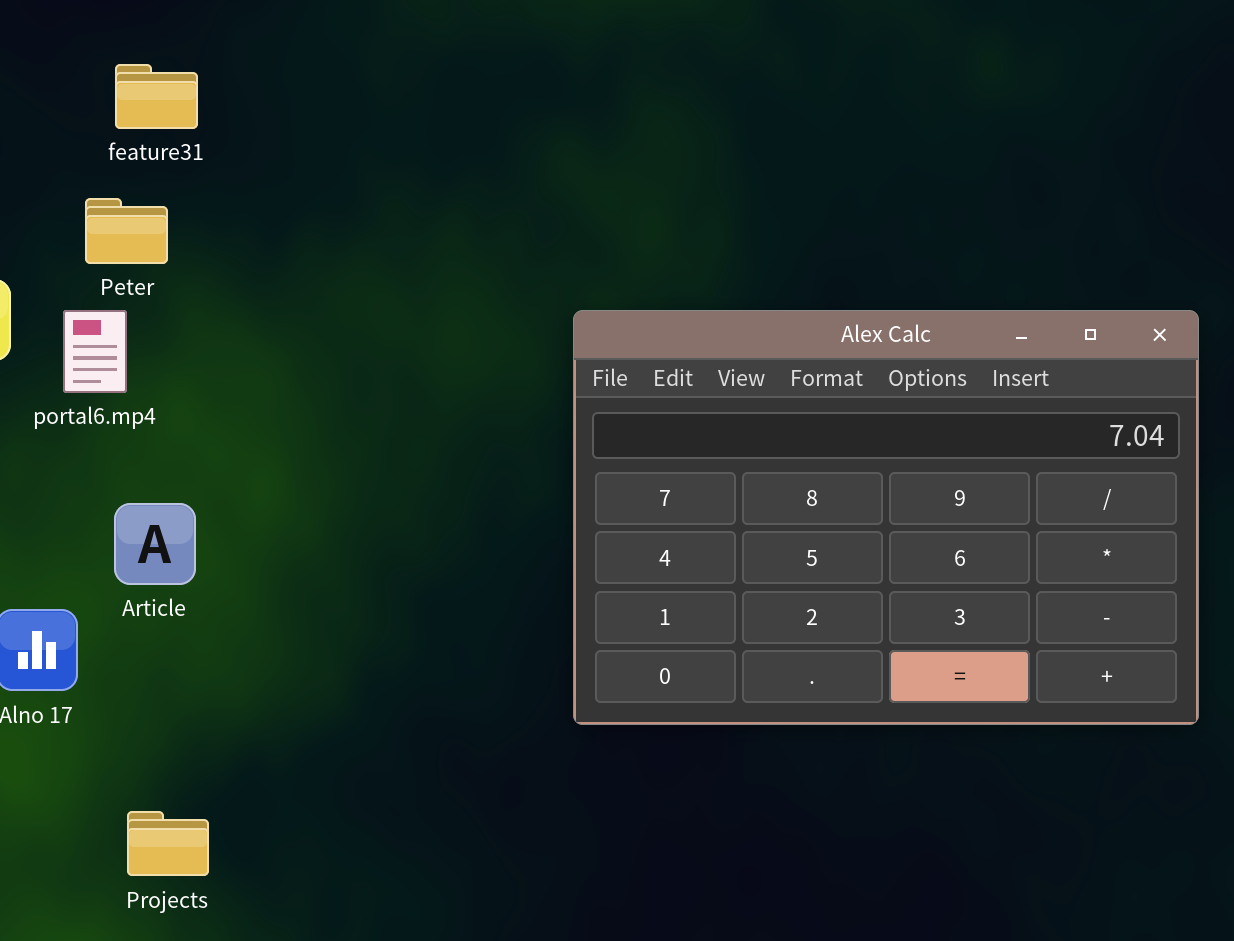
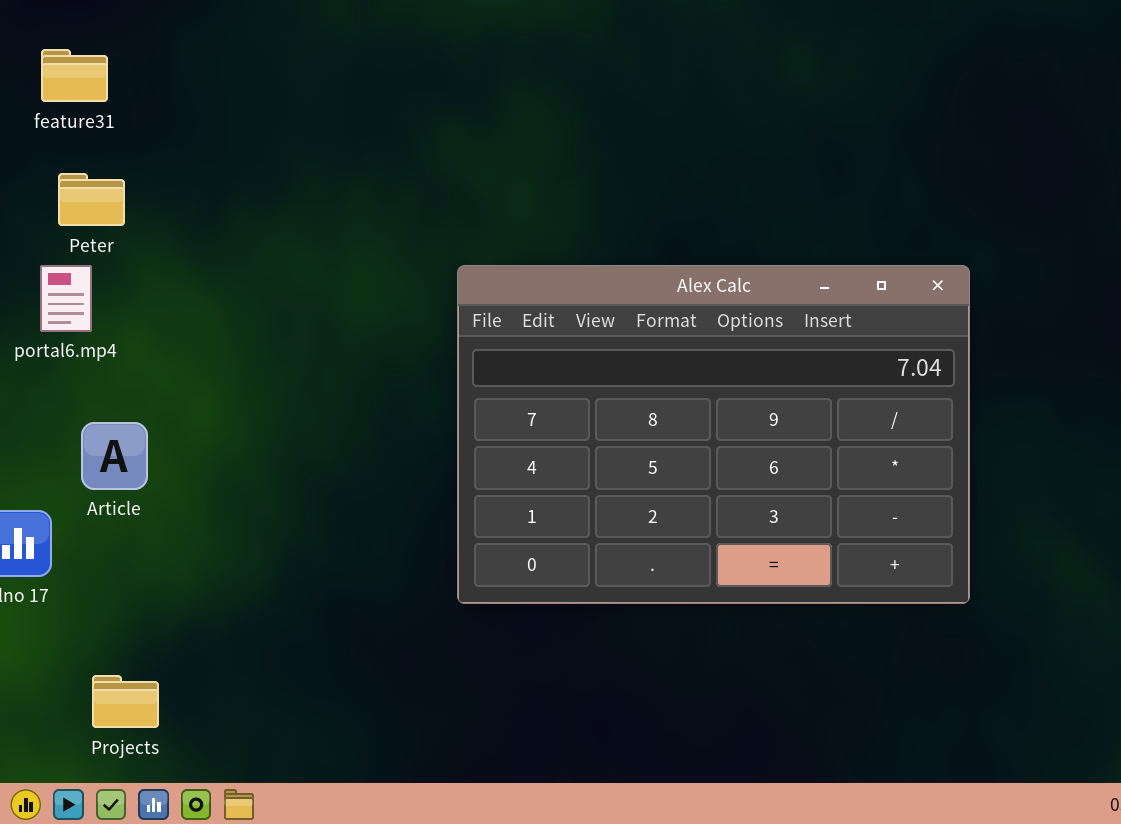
feature31: [115,64,198,129] -> [41,49,108,102], moved

